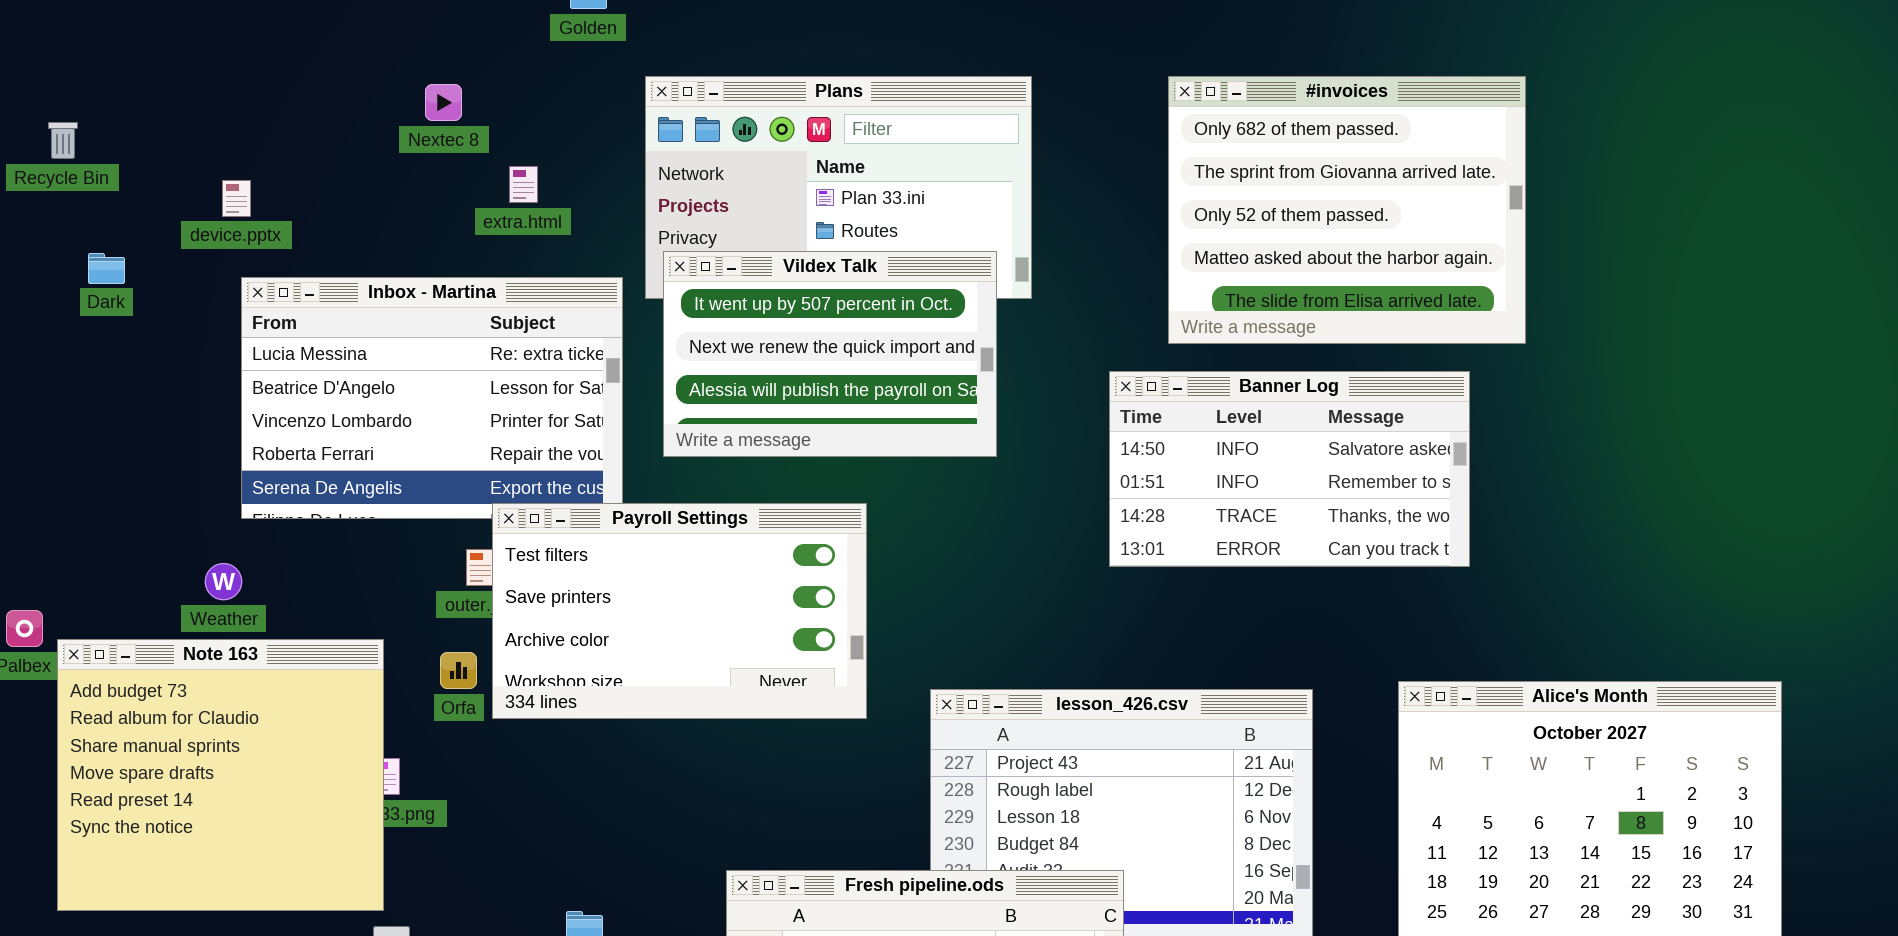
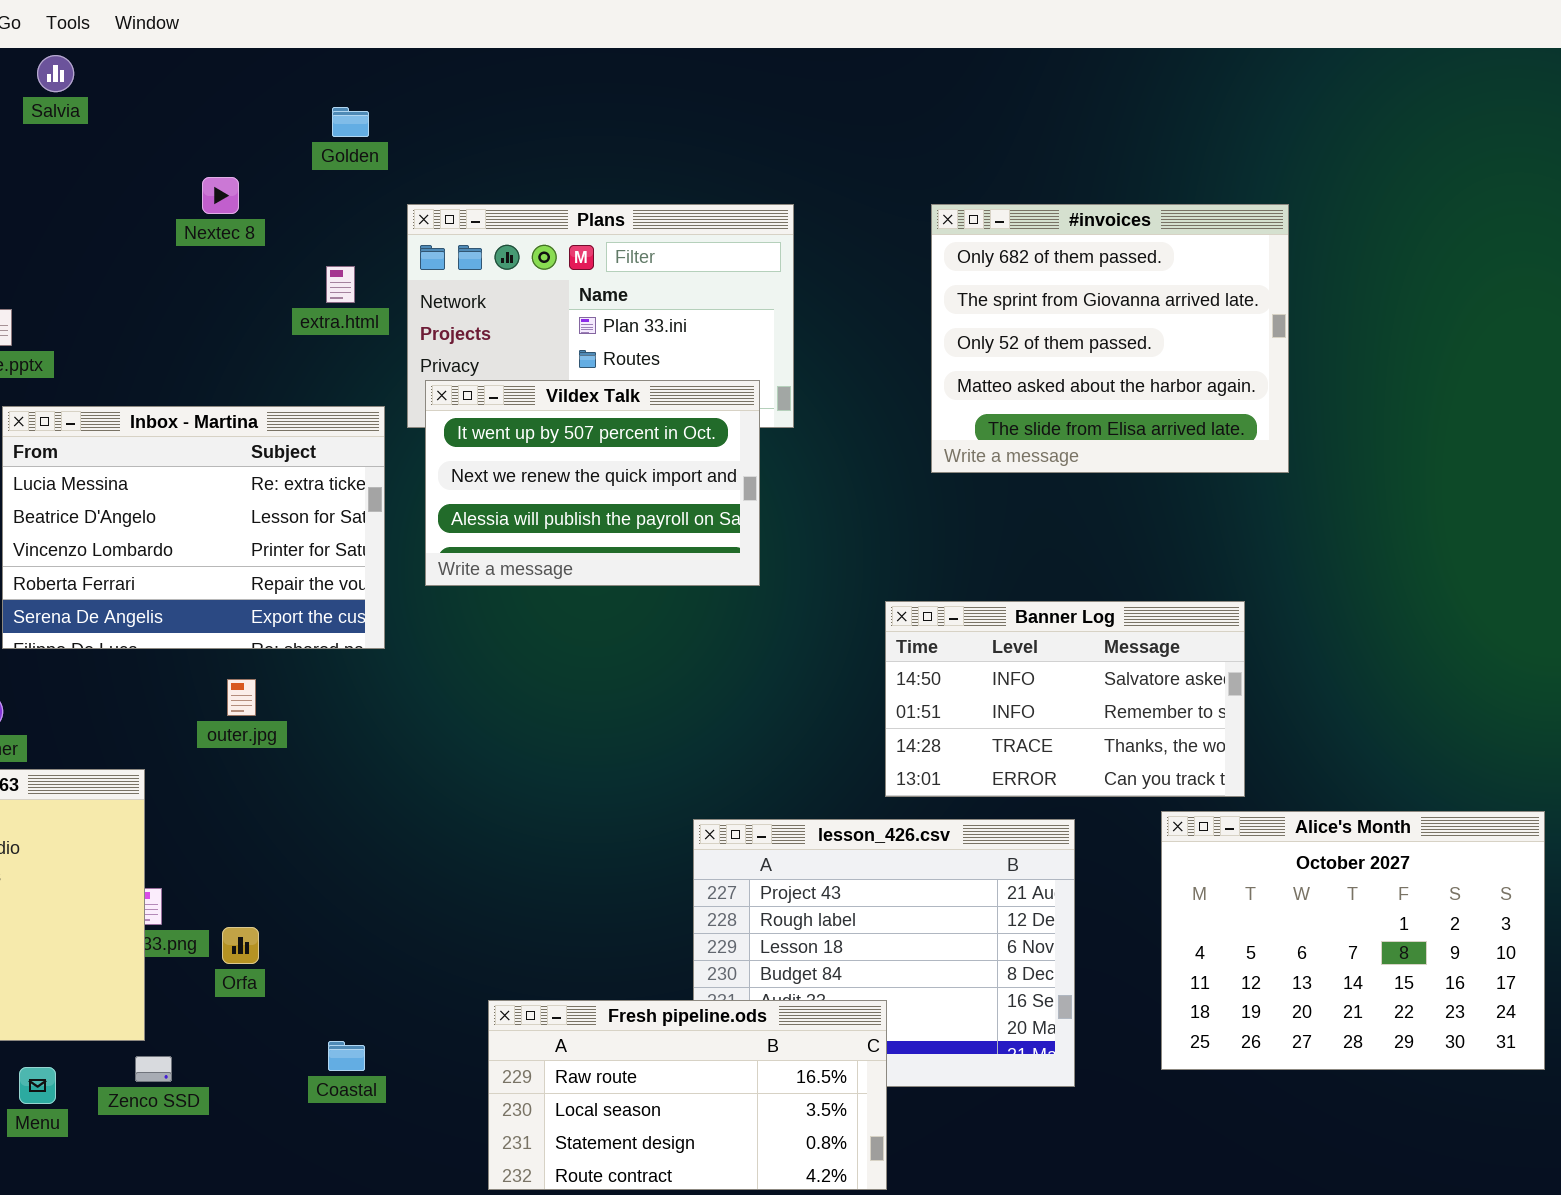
Nextec 8: [425,84,462,121] -> [202,177,239,214], moved
extra.html: [509,166,538,203] -> [326,266,355,303], moved
Banner Log: [1109,371,1470,567] -> [885,601,1245,797], moved
Payroll Settings: [492,503,867,719] -> none, closed
Orfa: [440,652,477,689] -> [222,927,259,964], moved

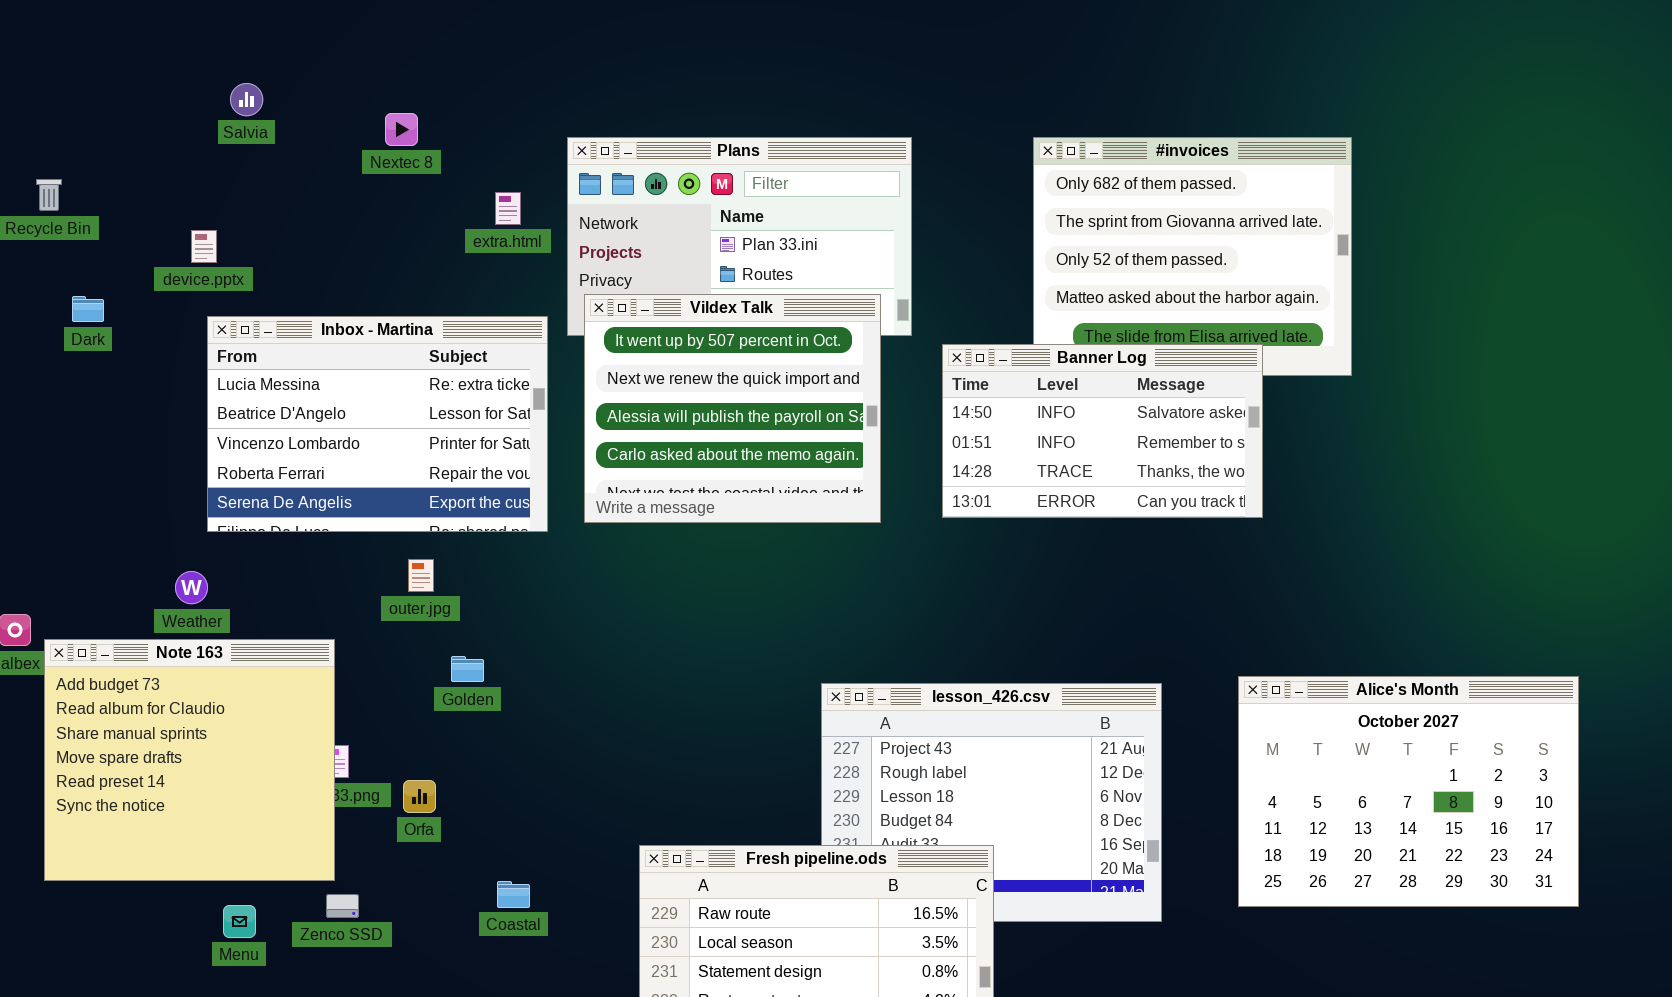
Salvia: [37,55,74,92] -> [230,83,263,116], moved
Golden: [332,107,369,137] -> [451,656,484,682], moved
Vildex Talk: [425,380,760,586] -> [584,294,881,523], resized
Banner Log: [885,601,1245,797] -> [942,344,1263,518], moved

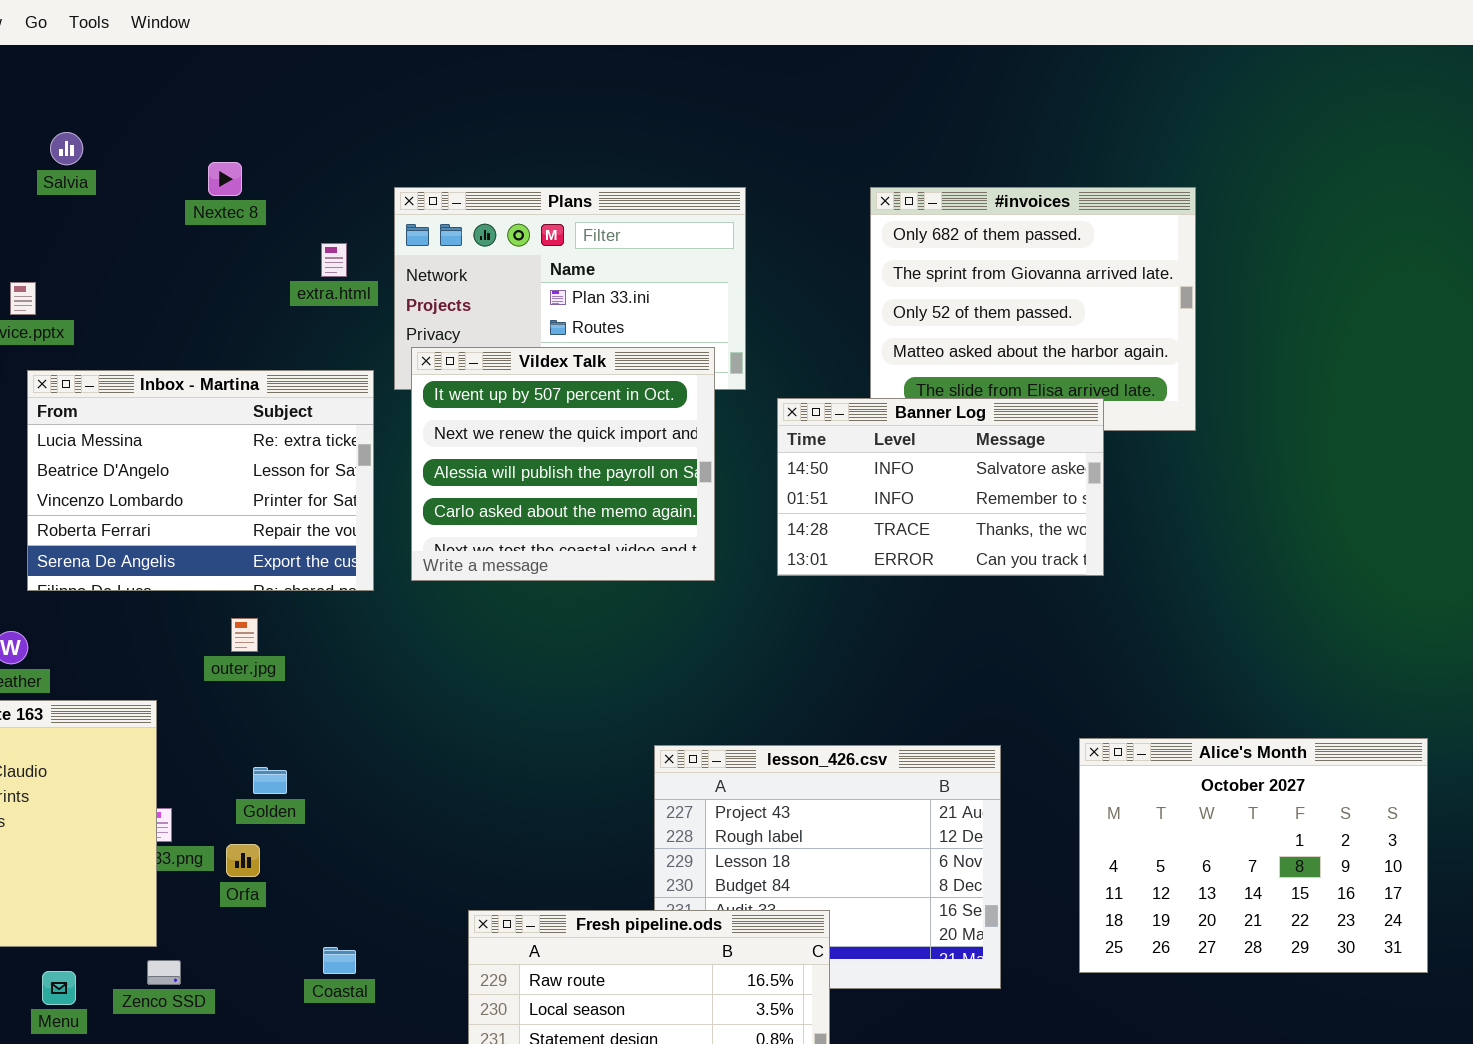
Golden: [451,656,484,682] -> [253,767,287,794], moved

